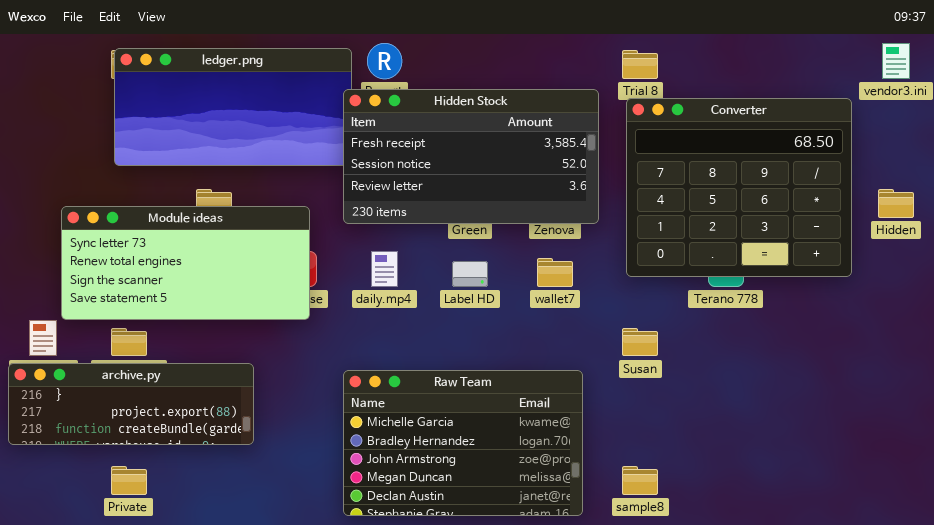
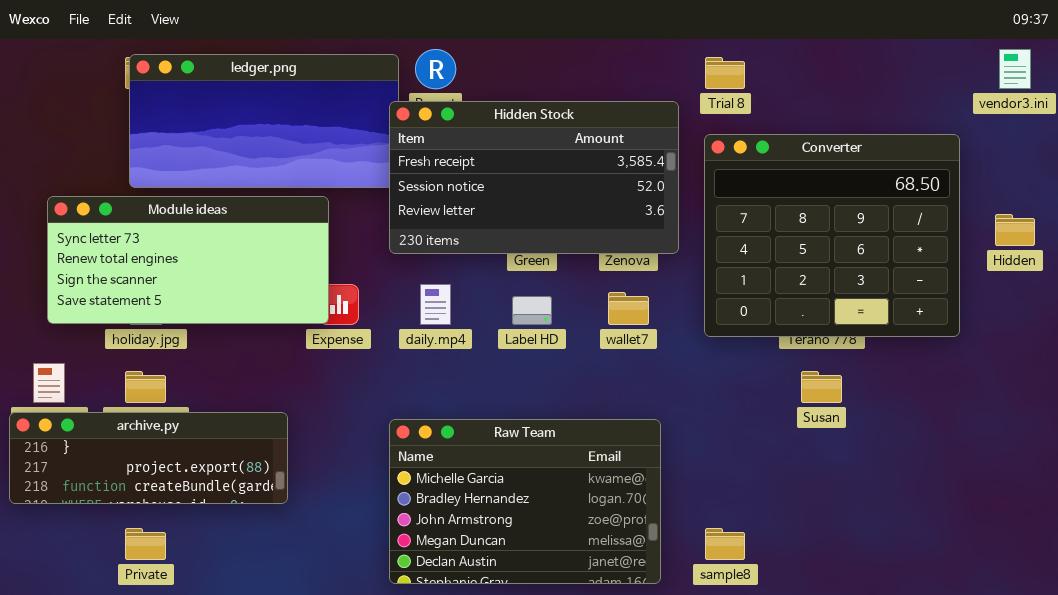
Converter: [626,98,852,277] -> [704,134,960,337], moved
Module ideas: [61,206,310,320] -> [47,196,329,324], moved
Susan: [622,328,658,356] -> [801,371,842,403], moved

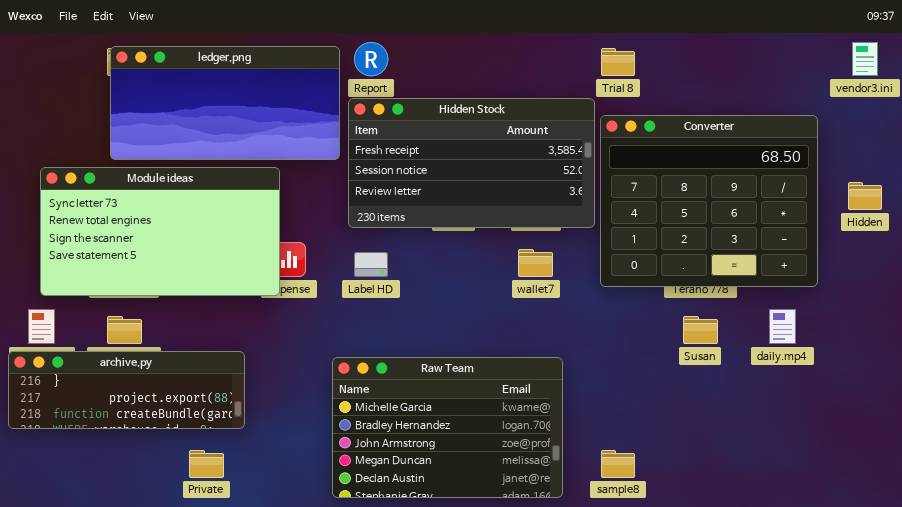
Hidden Stock: [389,101,679,254] -> [348,98,595,228], moved
Module ideas: [47,196,329,324] -> [40,167,280,296], resized
daily.mp4: [420,284,451,325] -> [769,309,796,344], moved
Label HD: [512,296,552,325] -> [354,252,388,277], moved
Private: [125,528,166,560] -> [189,450,224,478], moved

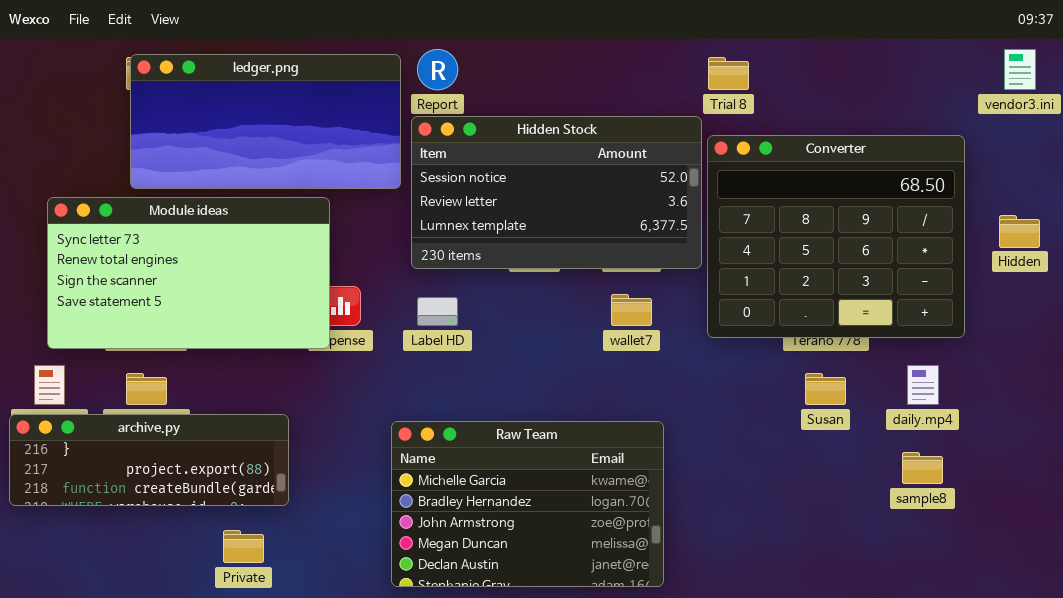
Hidden Stock: [348,98,595,228] -> [411,116,702,269], scrolled down 1 row
sample8: [601,450,635,478] -> [902,452,943,484], moved

